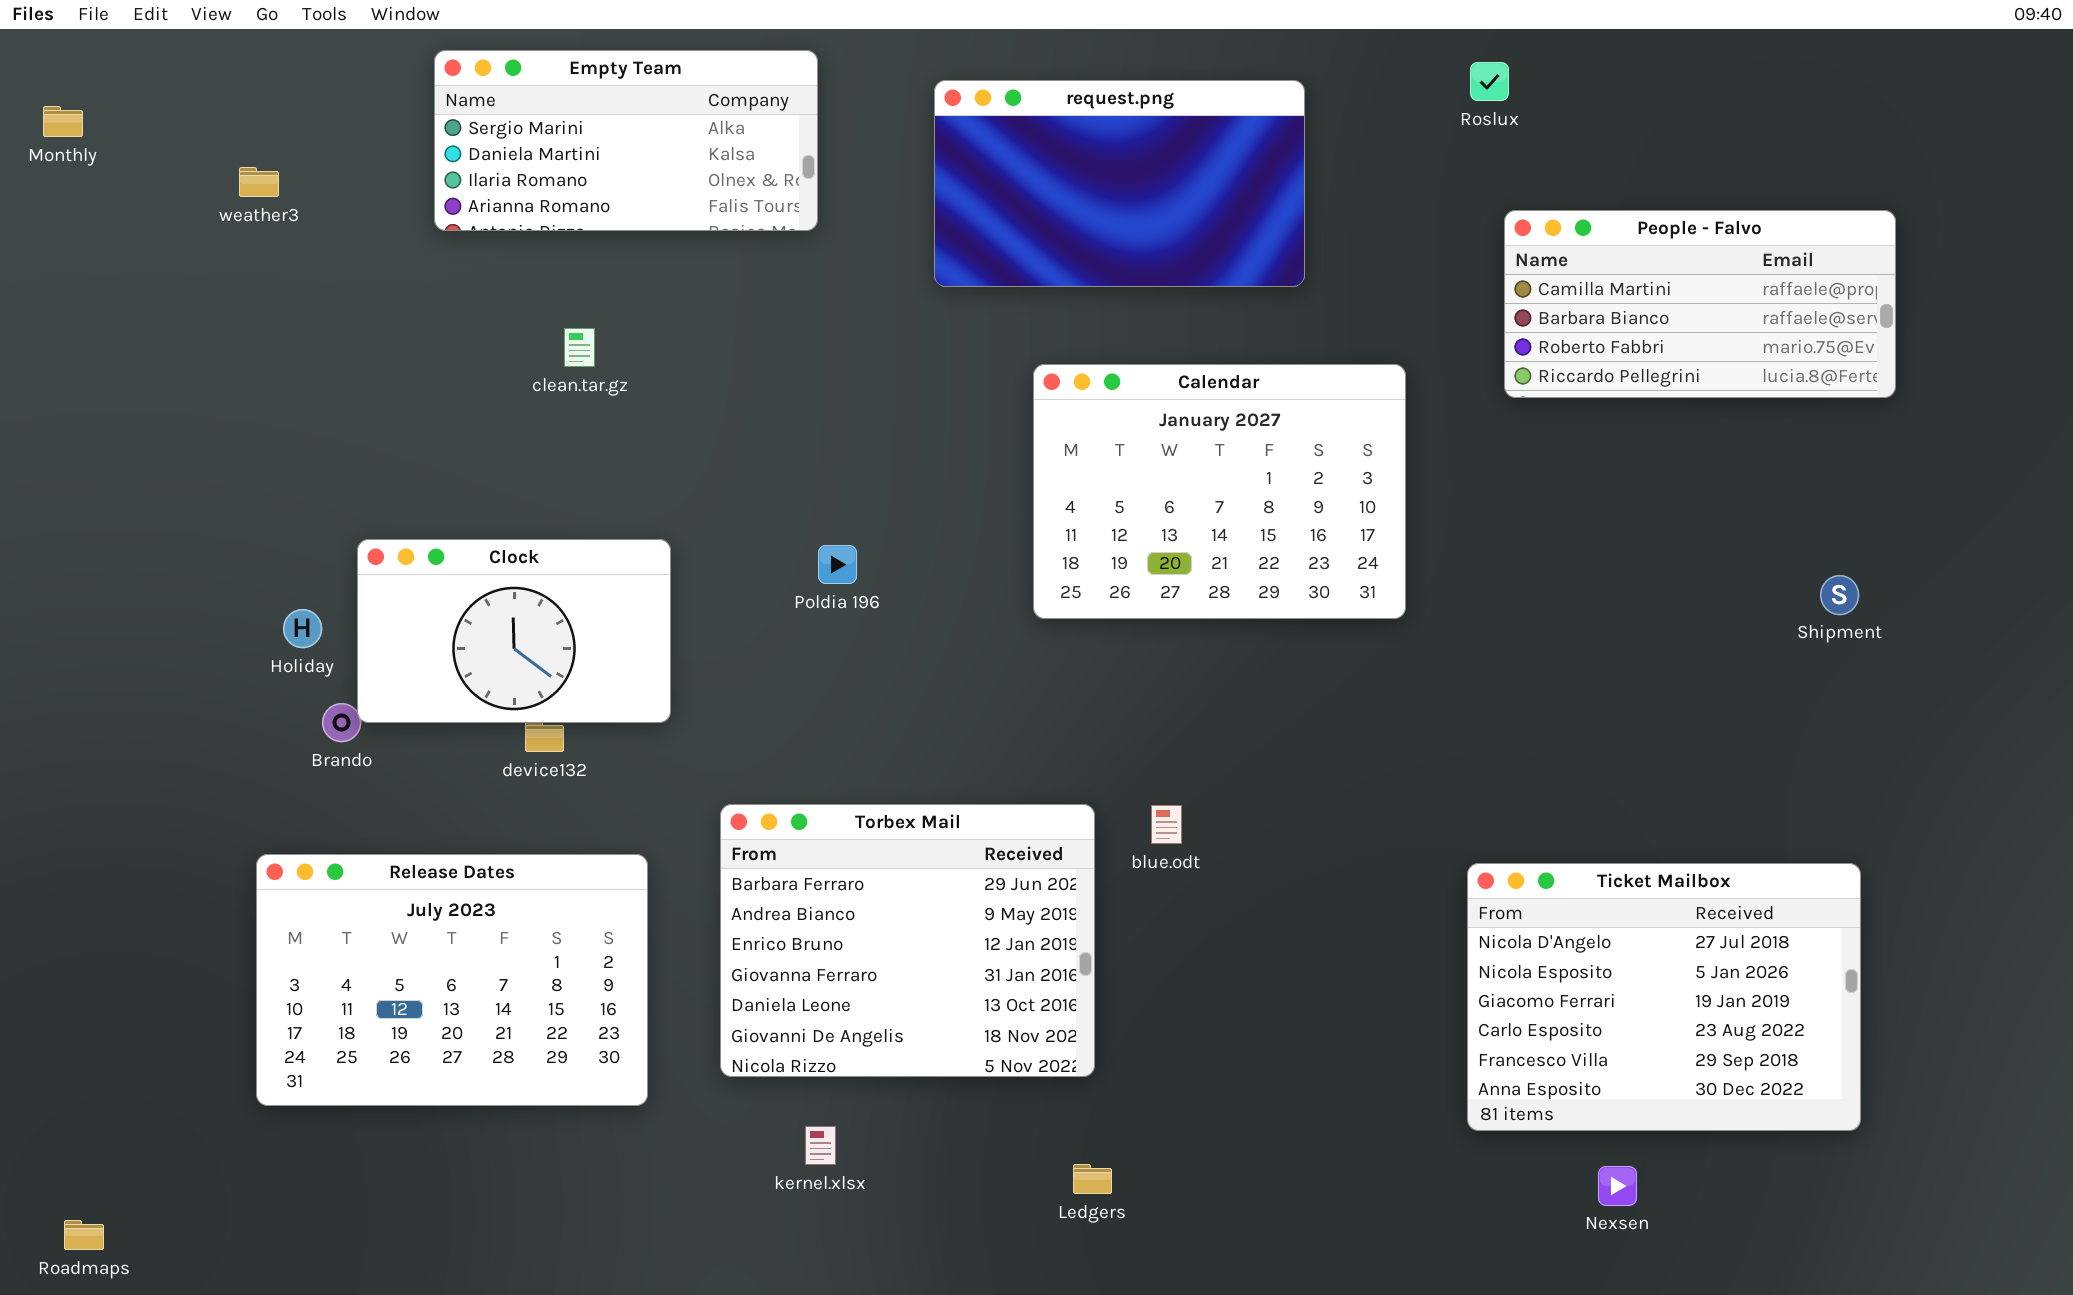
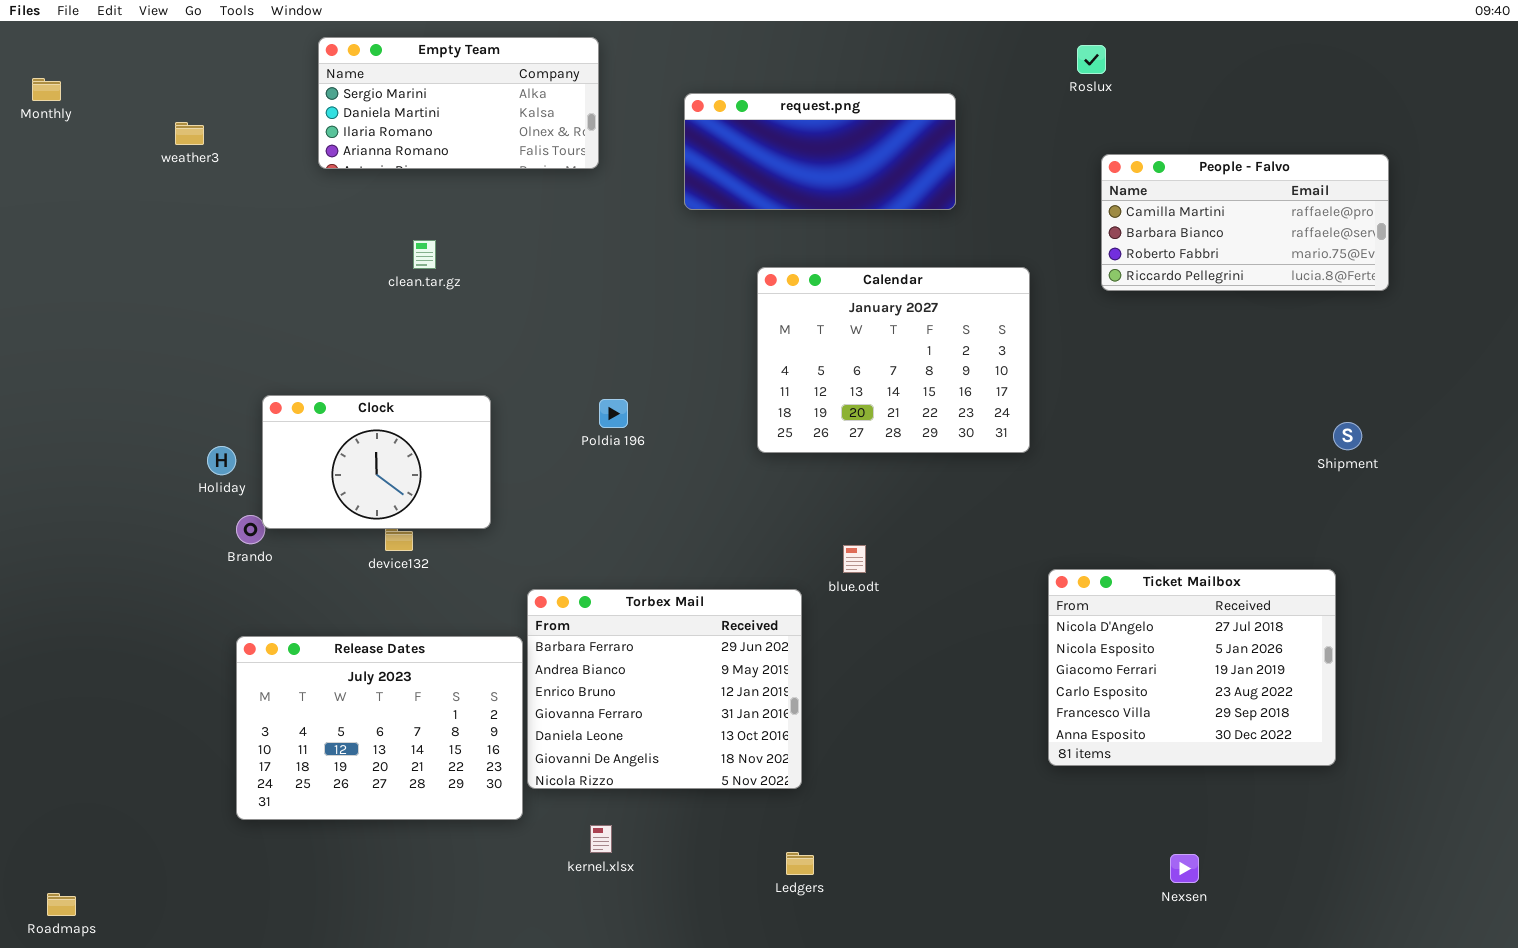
request.png: [934,80,1305,287] -> [684,93,956,210], resized
blue.odt: [1151,805,1182,844] -> [843,545,866,573], moved
Release Dates: [256,854,648,1106] -> [236,636,523,820], moved
Ticket Mailbox: [1467,863,1861,1131] -> [1048,569,1336,766], moved

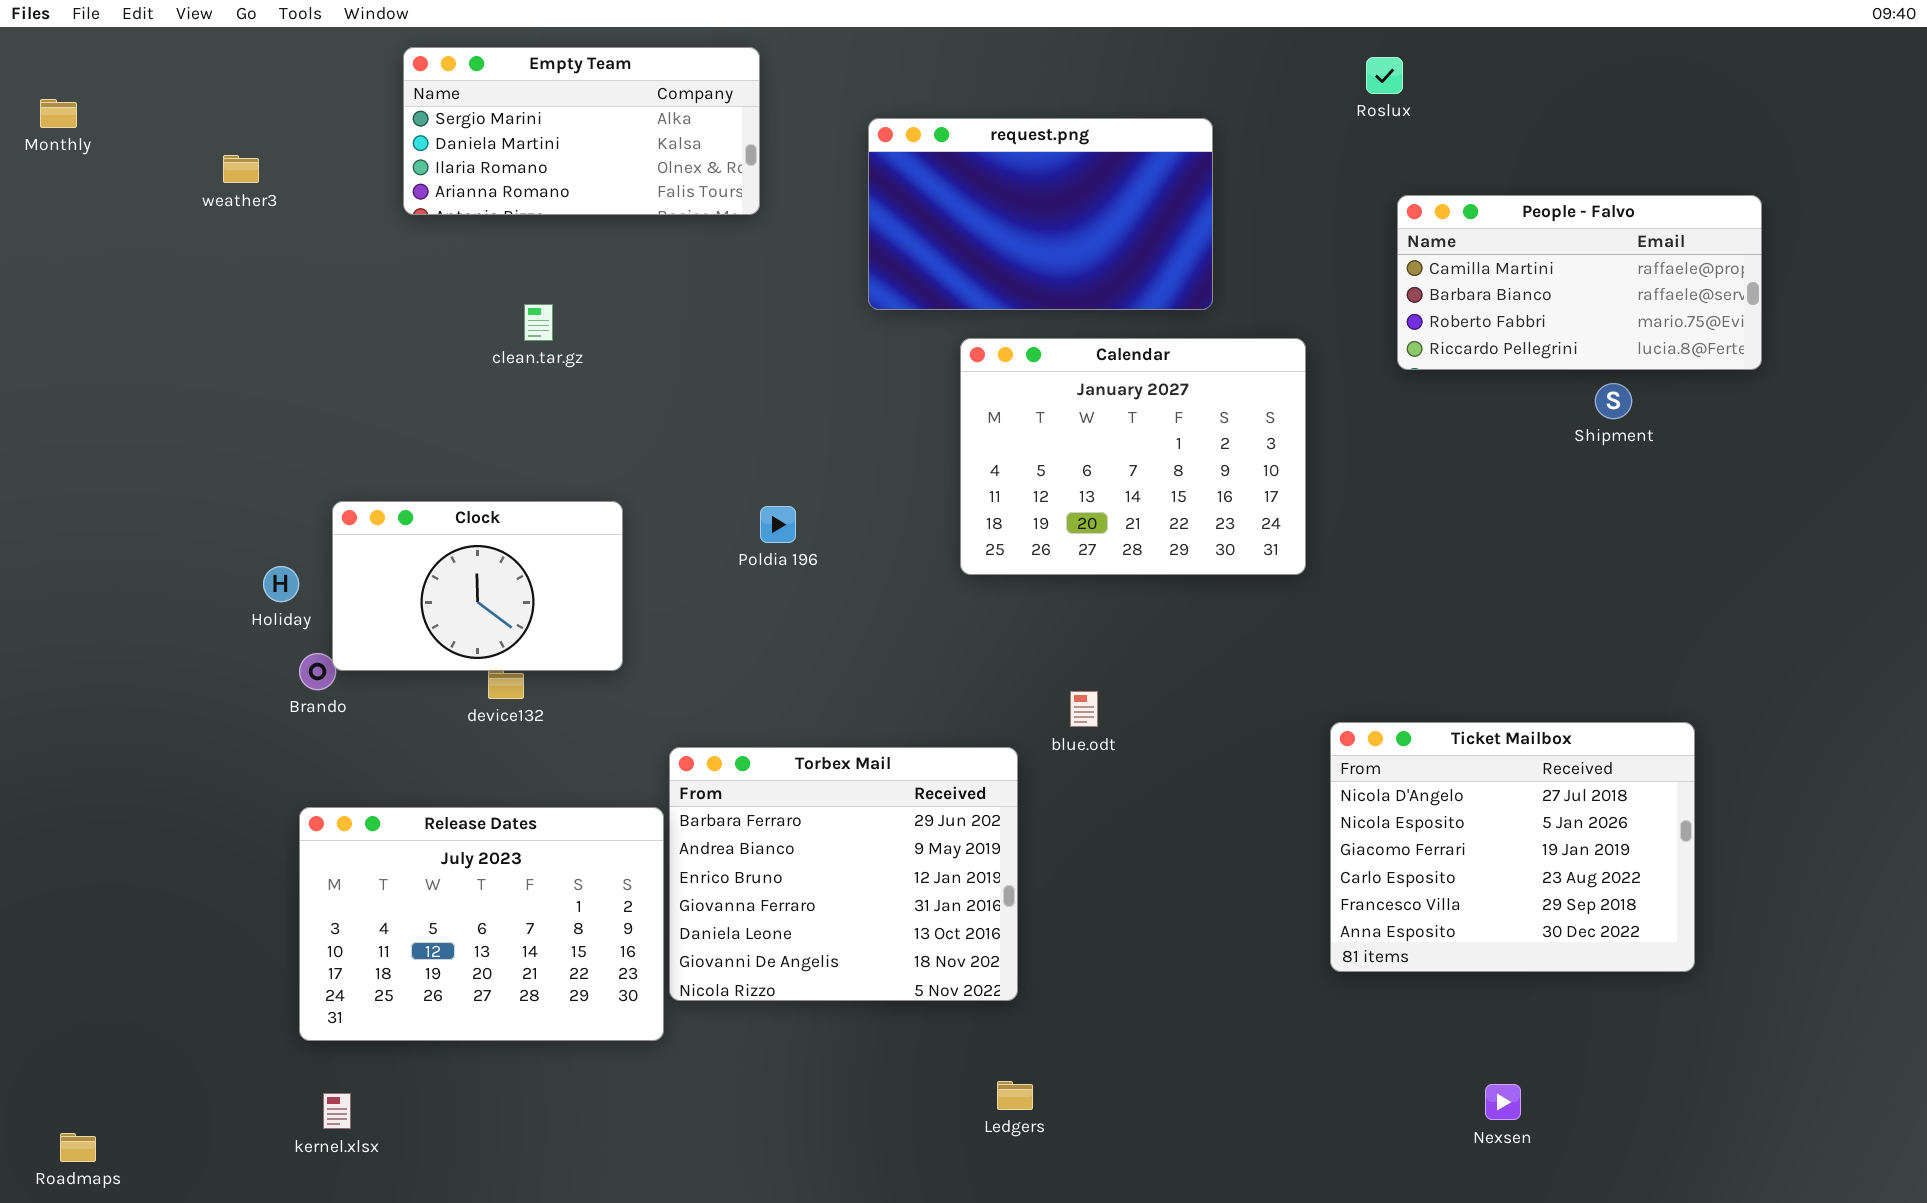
request.png: [684,93,956,210] -> [868,118,1213,310], resized
Shipment: [1333,422,1362,450] -> [1595,383,1632,419], moved
kernel.xlsx: [590,825,612,853] -> [323,1093,351,1129], moved

